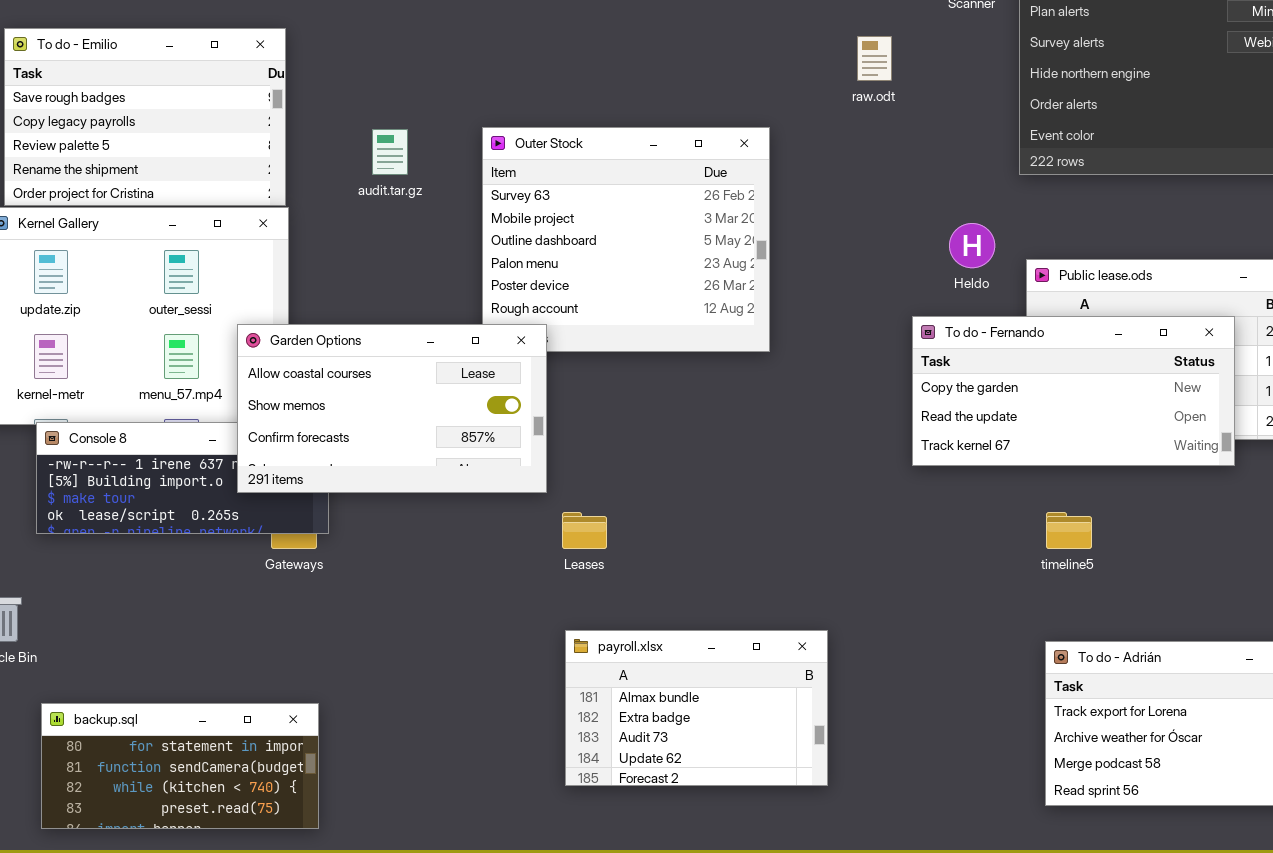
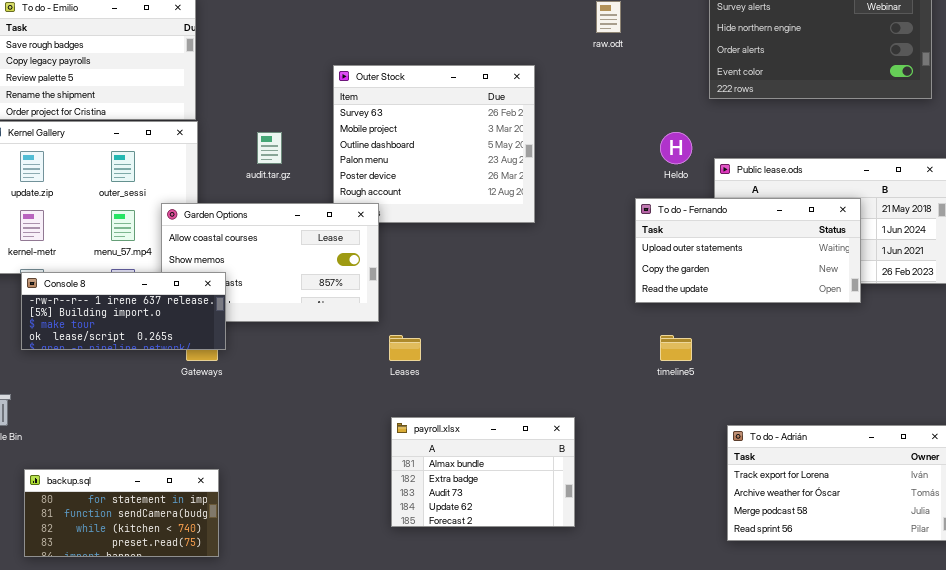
audit.tar.gz: [372,129,408,175] -> [257,132,282,164], moved
To do - Fernando: [912,316,1235,466] -> [635,198,861,303], scrolled up 1 row
Console 8: [36,422,329,534] -> [21,272,226,350], raised
timeline5: [1046,512,1092,549] -> [660,335,692,361], moved

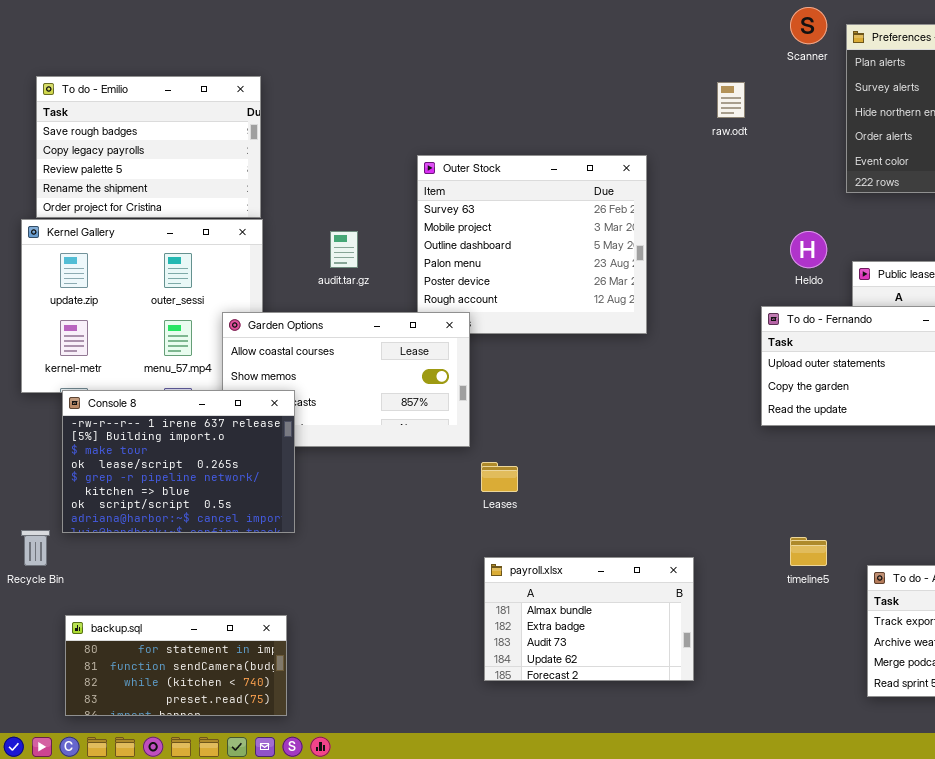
Console 8: [21,272,226,350] -> [62,390,295,533], resized
timeline5: [660,335,692,361] -> [790,537,827,566], moved

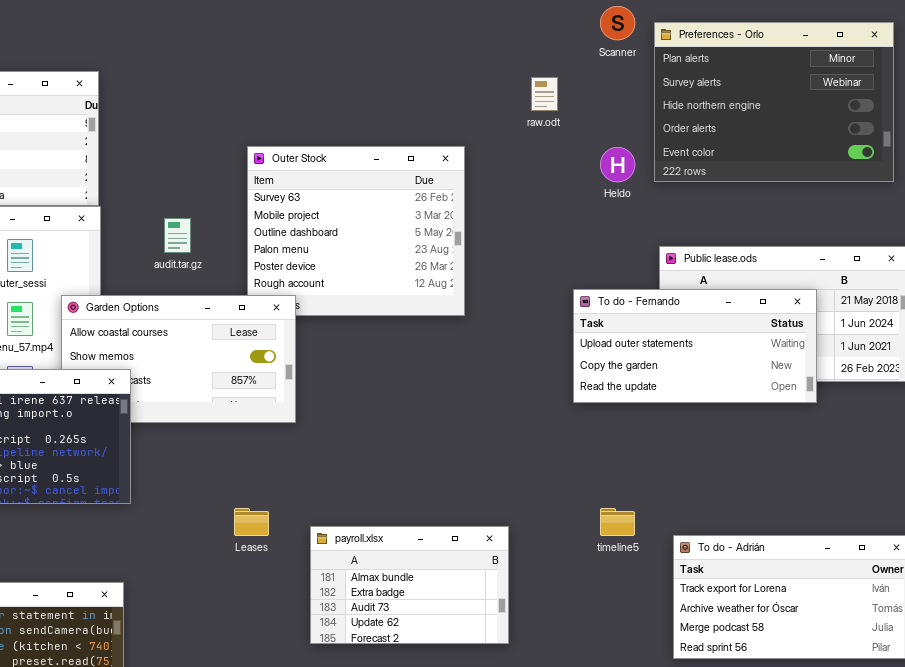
Heldo: [790,231,827,268] -> [600,147,635,182], moved
Leases: [481,462,518,492] -> [234,508,269,536], moved

